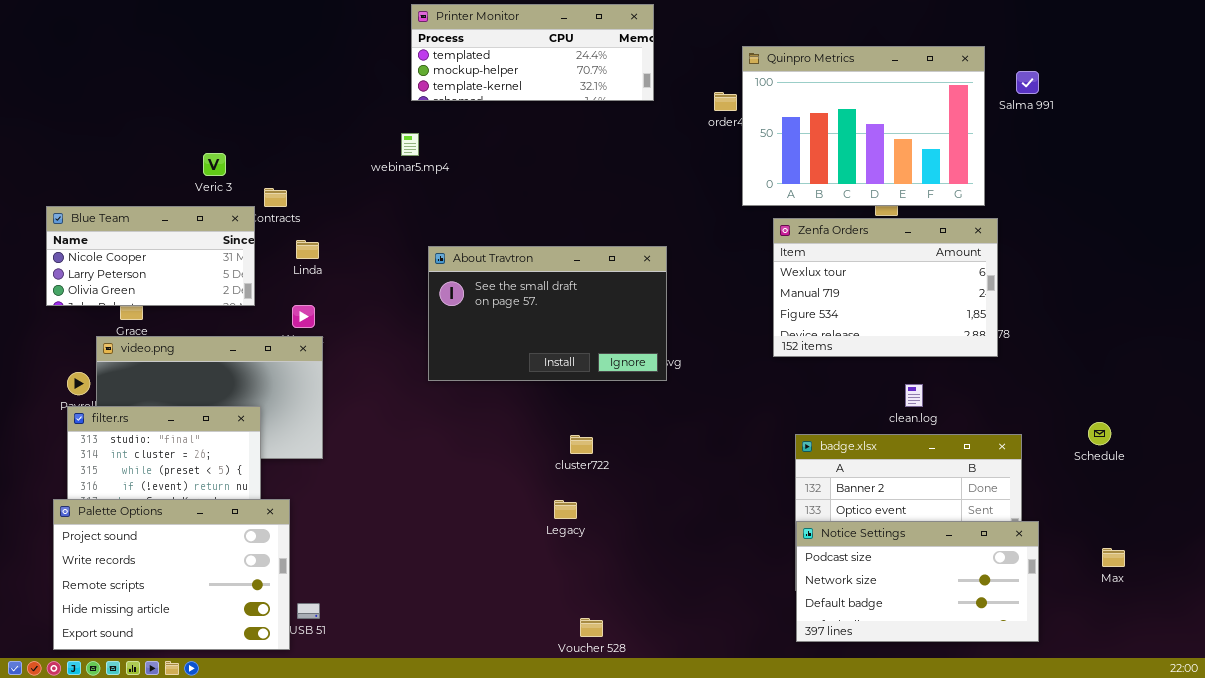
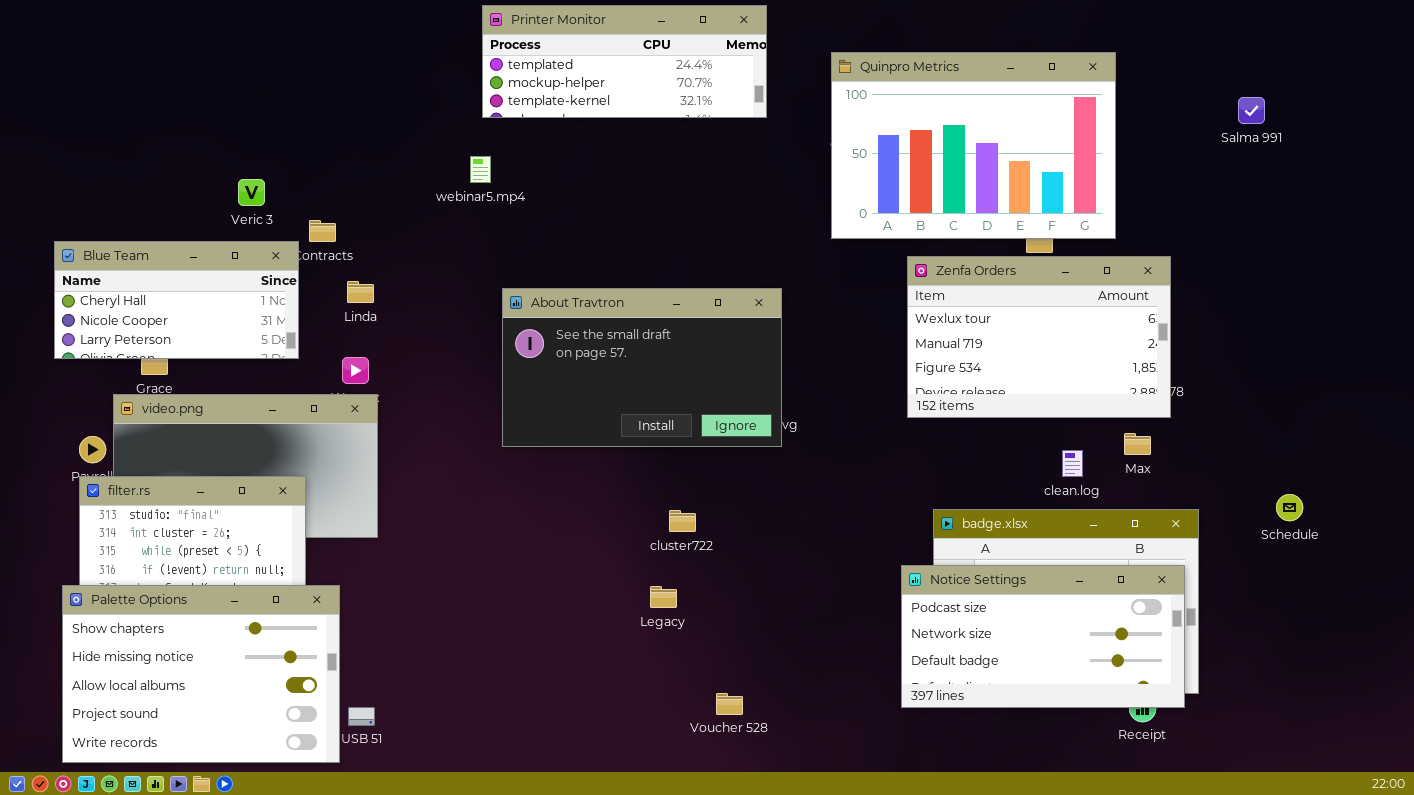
Quinpro Metrics: [742,46,985,206] -> [831,52,1116,239], moved
Salma 991: [1016,71,1039,94] -> [1238,97,1265,124], moved
Blue Team: [46,206,255,306] -> [54,241,299,359], scrolled up 1 row
Palette Options: [53,499,290,650] -> [62,585,340,763], scrolled up 3 rows
Notice Settings: [796,521,1039,642] -> [901,565,1185,708], moved
Max: [1102,548,1125,567] -> [1124,433,1151,455], moved
Voucher 528: [580,618,603,637] -> [716,693,743,715], moved

